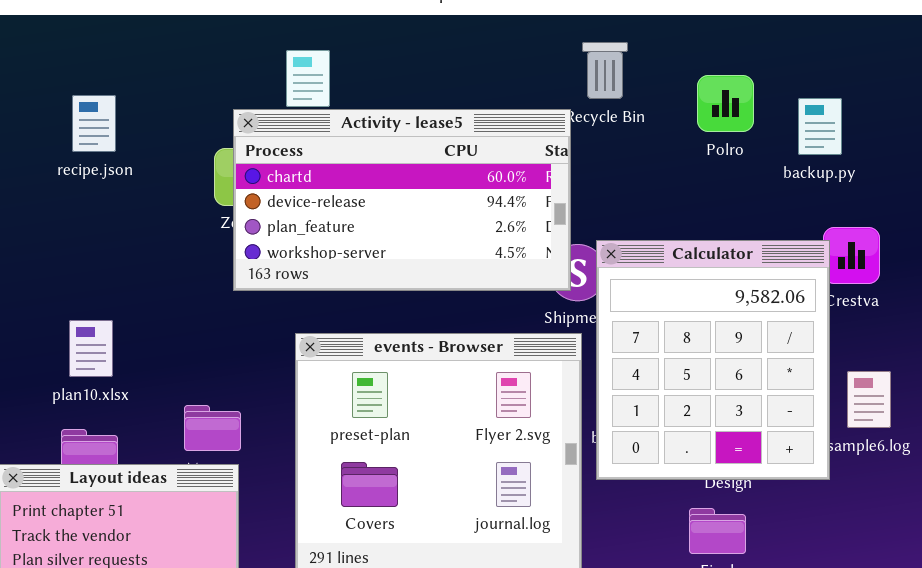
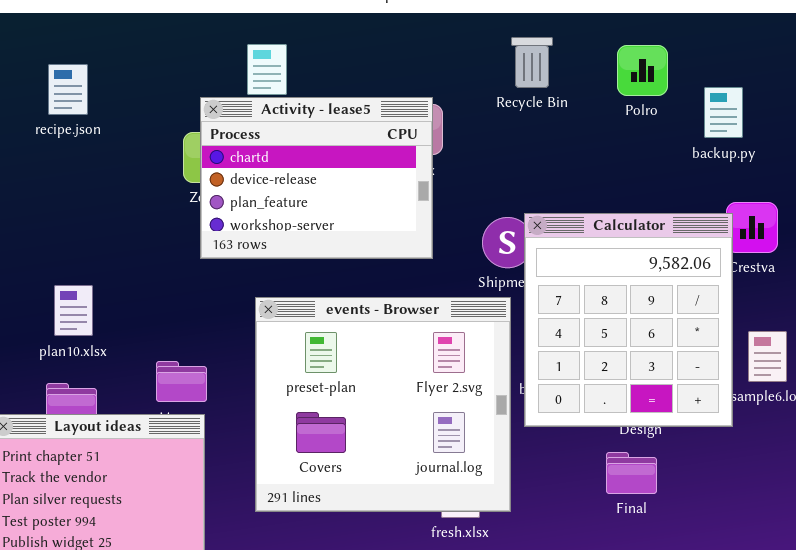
Polro: [697,75,754,132] -> [617,45,668,96], moved
recipe.json: [72,95,116,152] -> [48,64,88,115], moved
Activity - lease5: [233,109,571,291] -> [200,97,433,259], resized

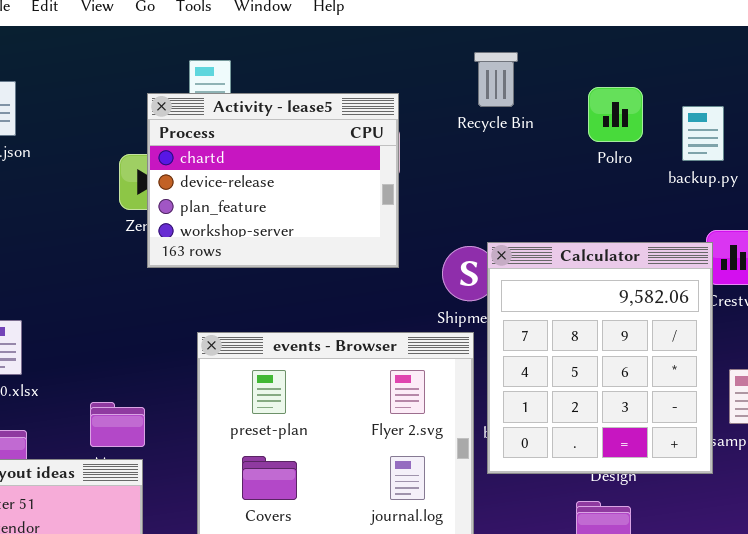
Polro: [617,45,668,96] -> [588,87,643,142], moved
Activity - lease5: [200,97,433,259] -> [147,93,399,268], moved

